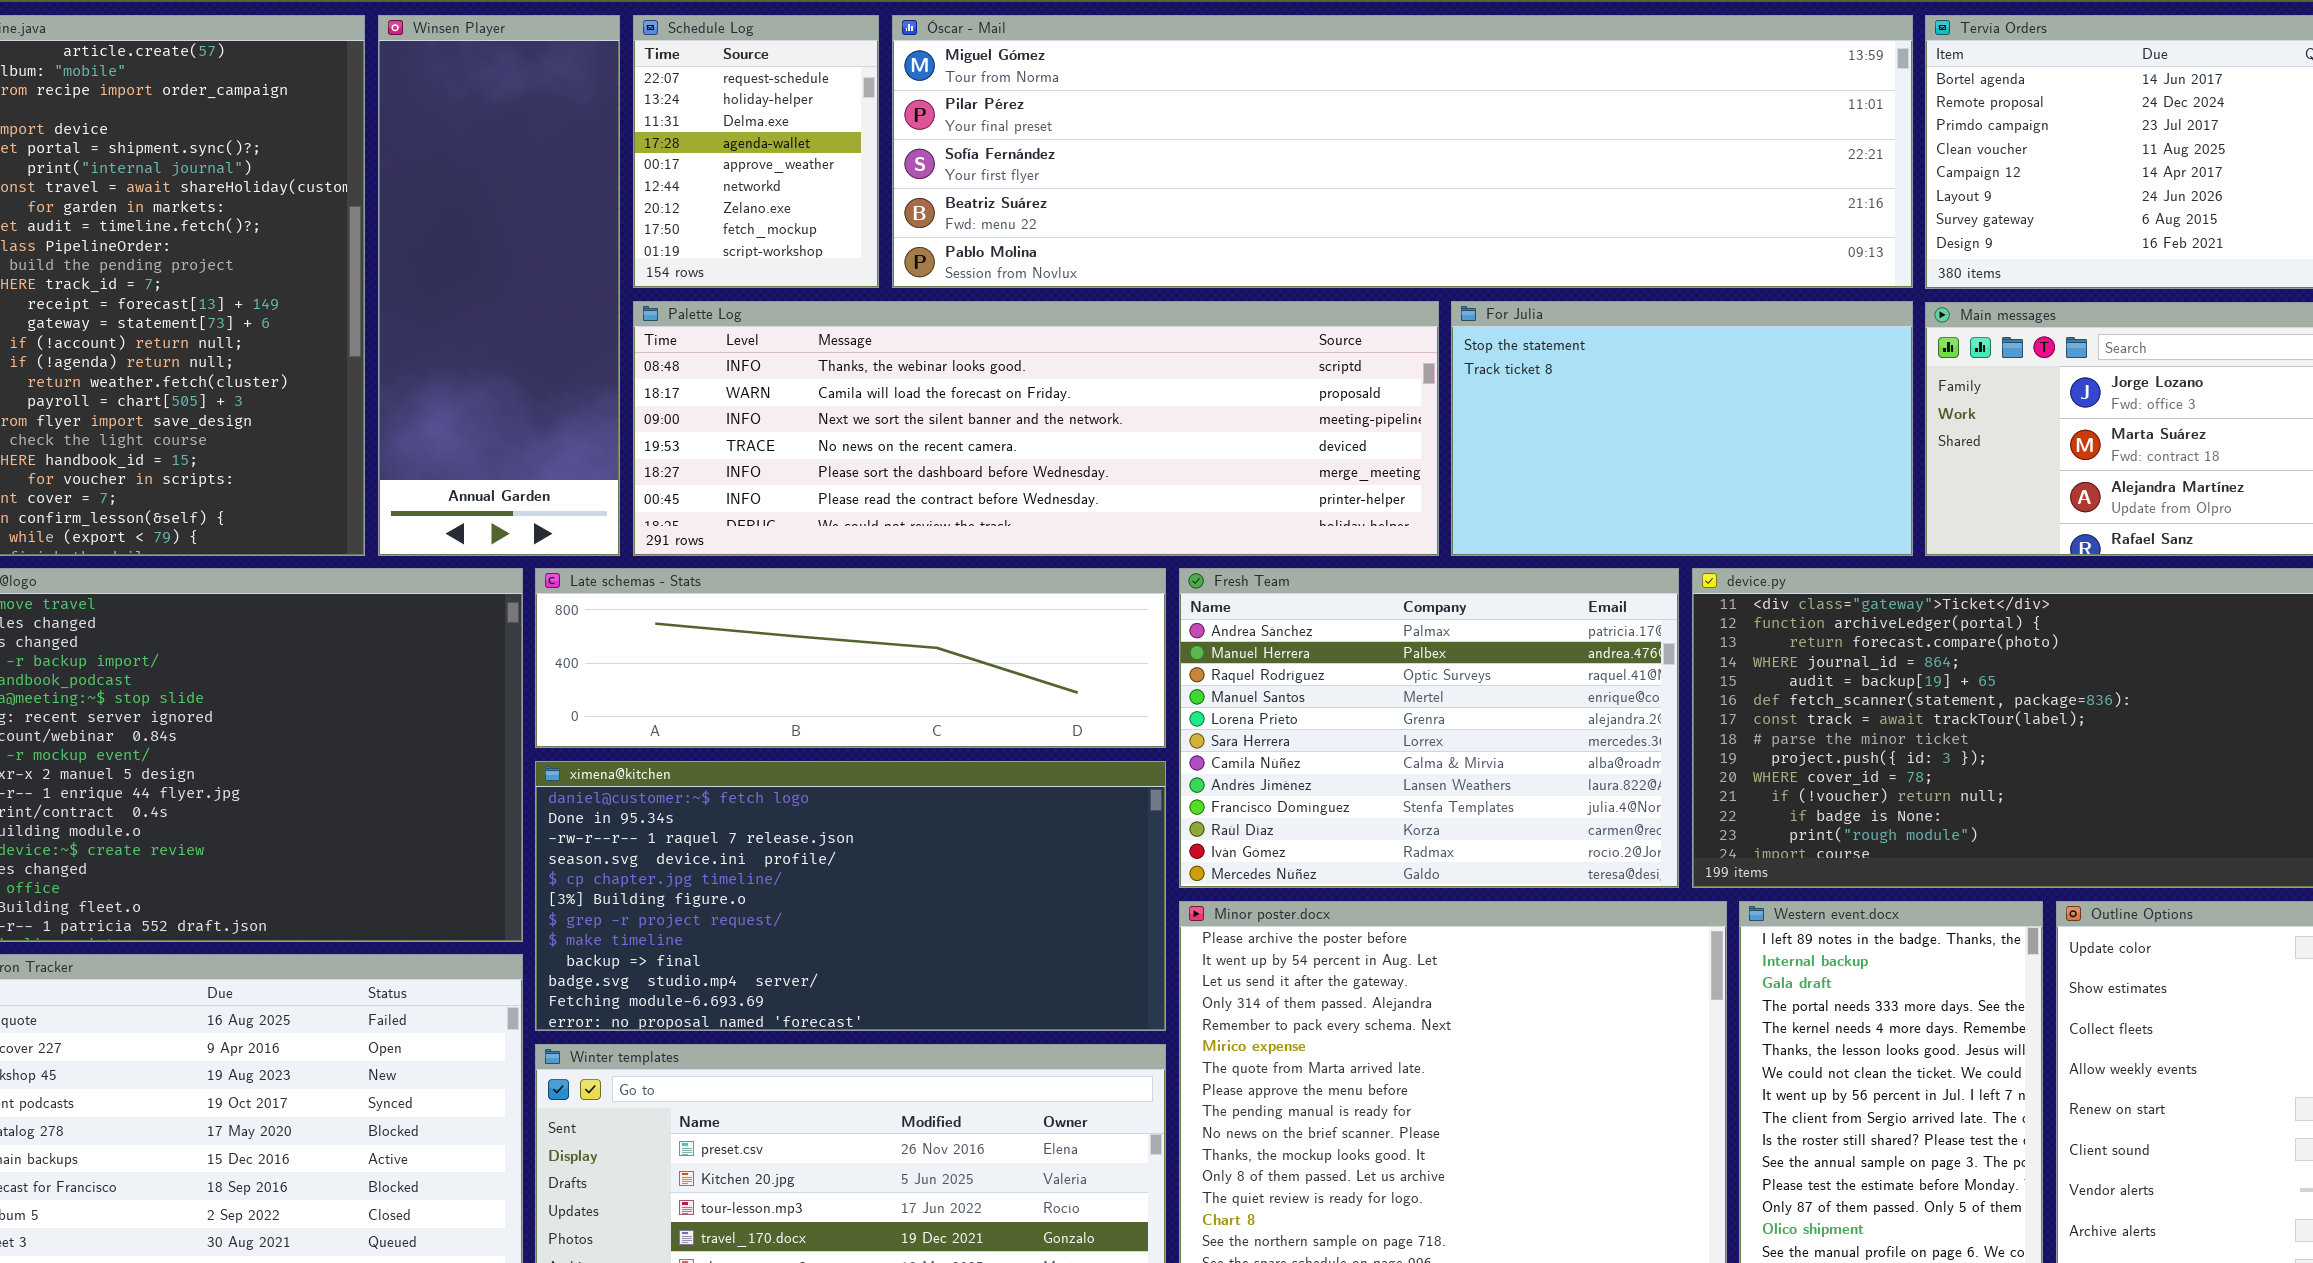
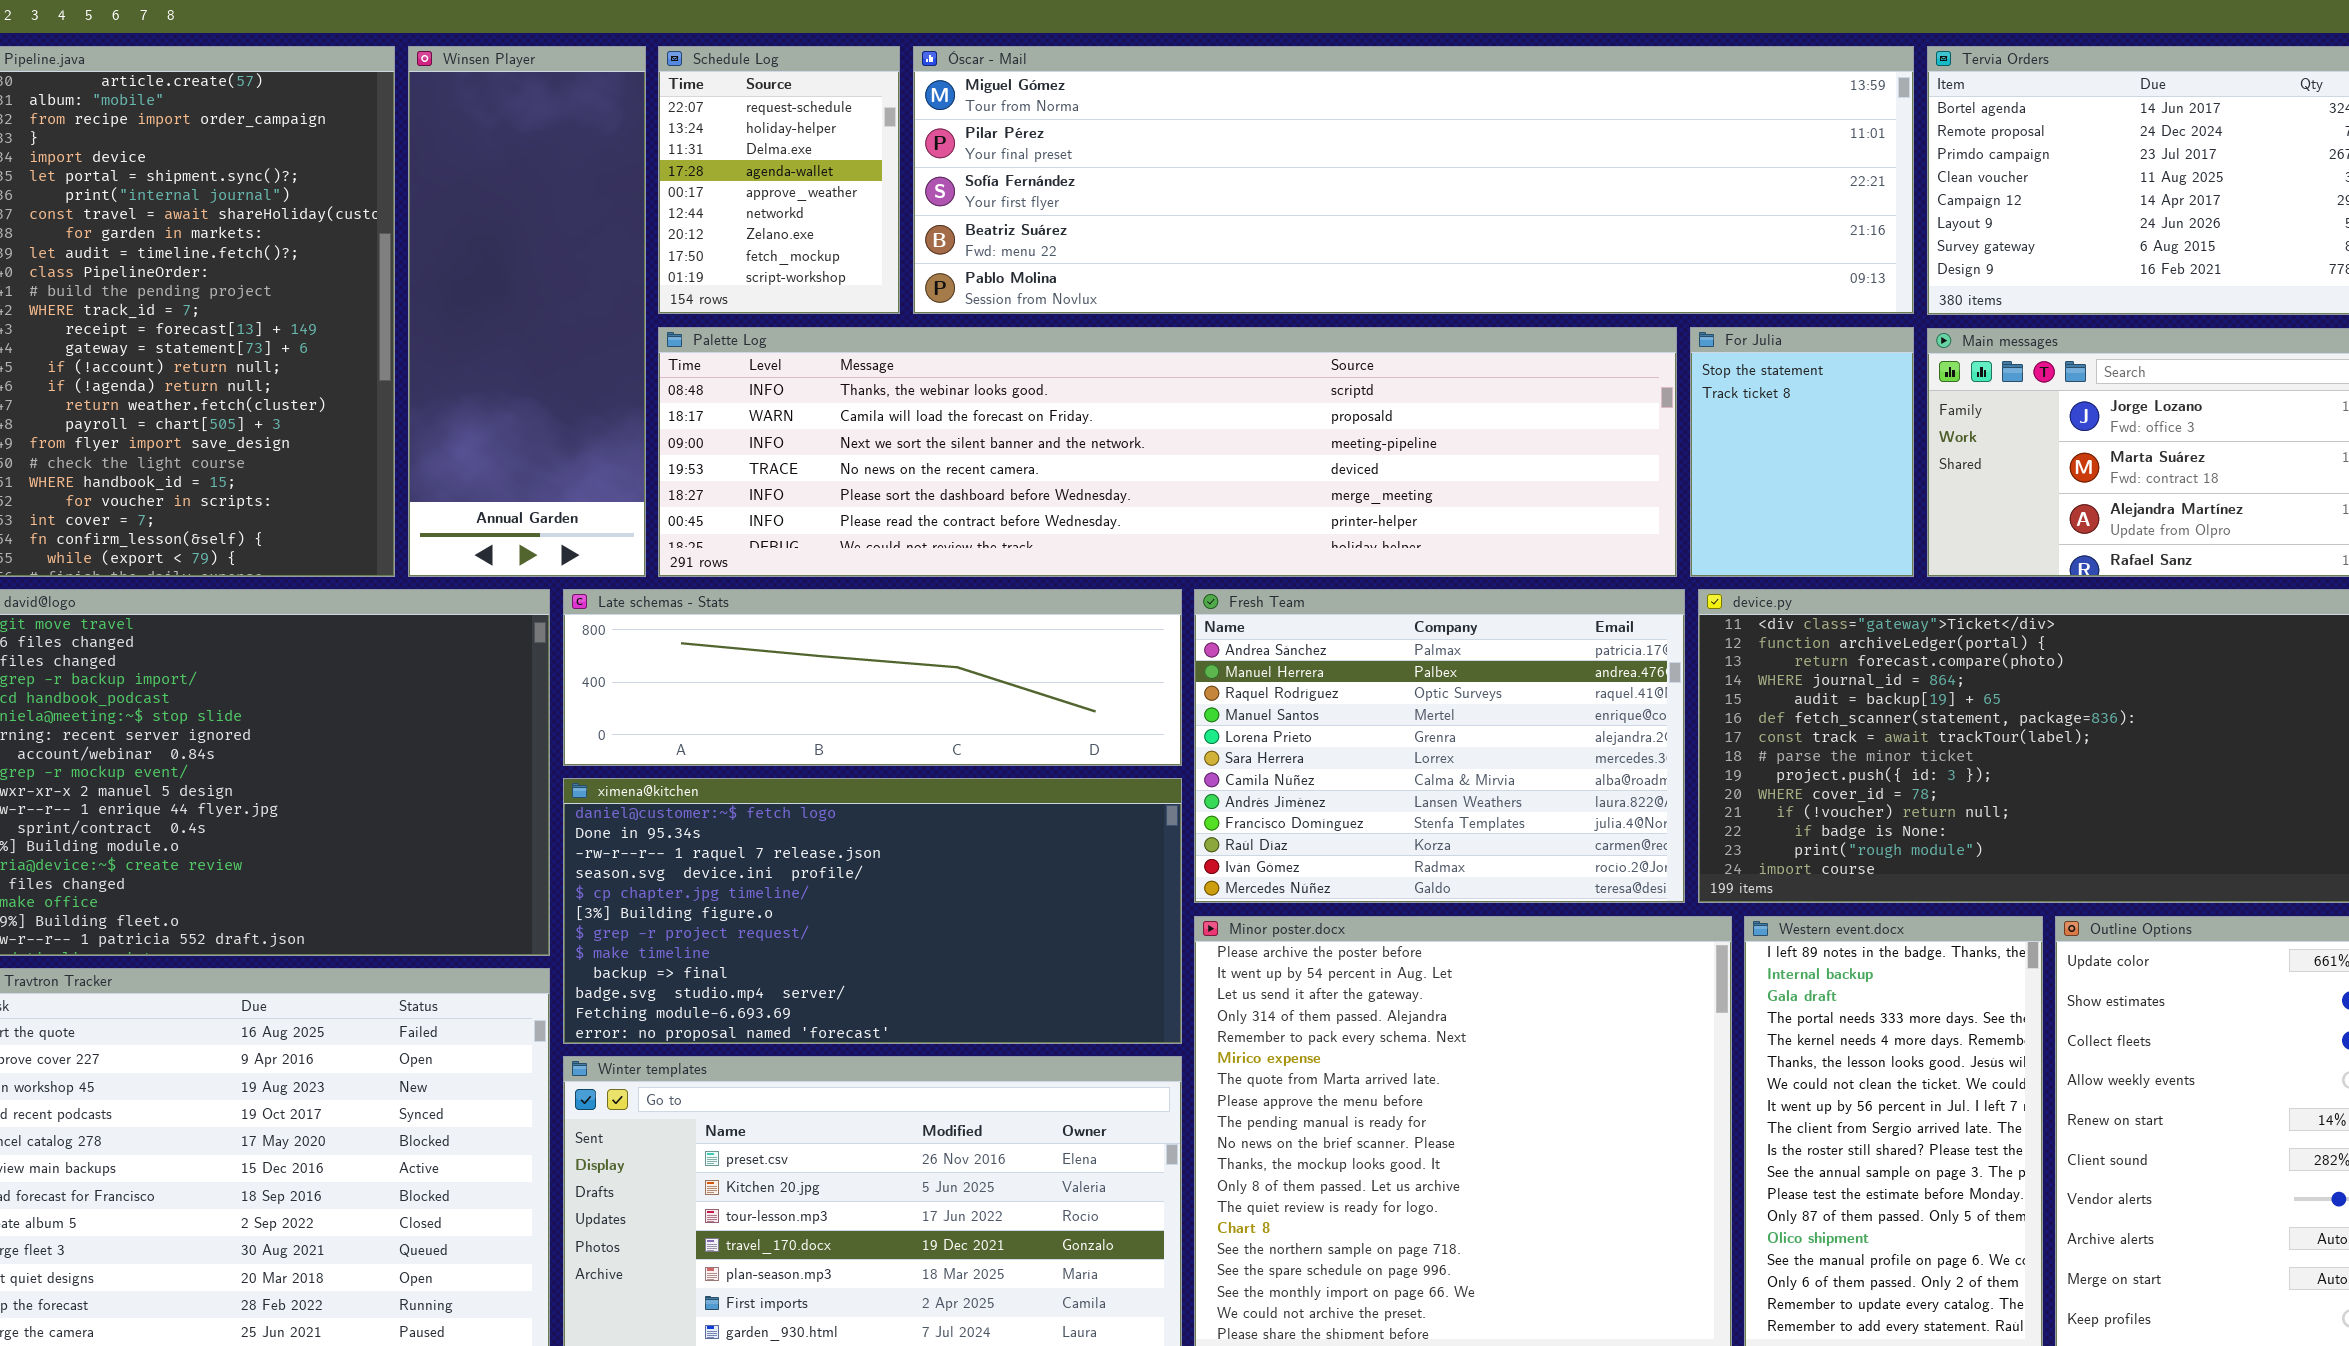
Palette Log: [633,301,1439,556] -> [658,327,1677,577], resized
For Julia: [1451,301,1913,556] -> [1690,327,1914,577], resized

